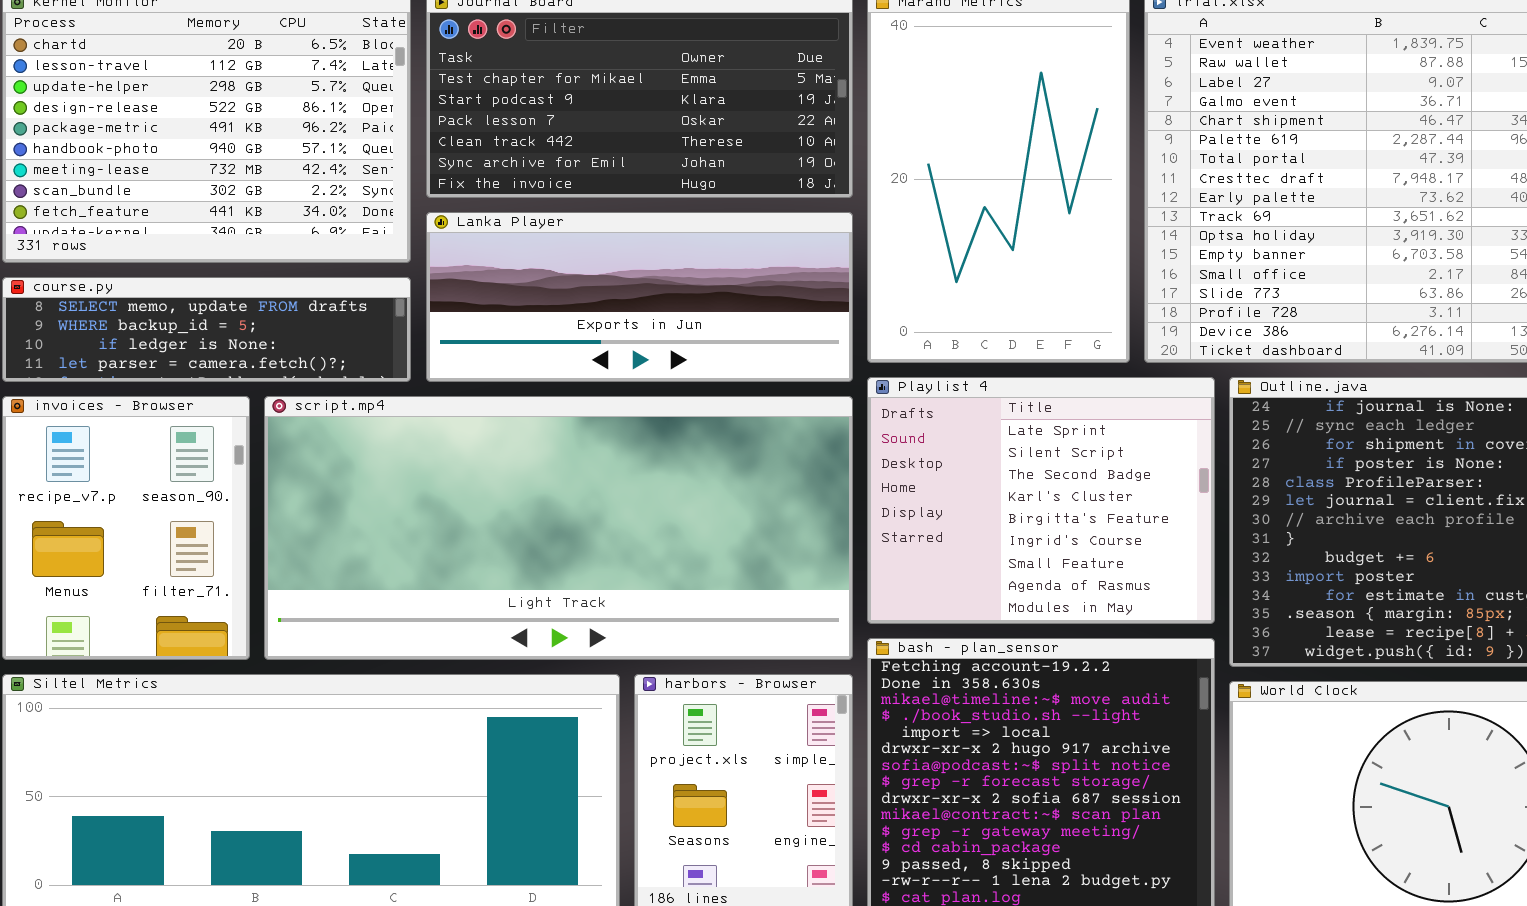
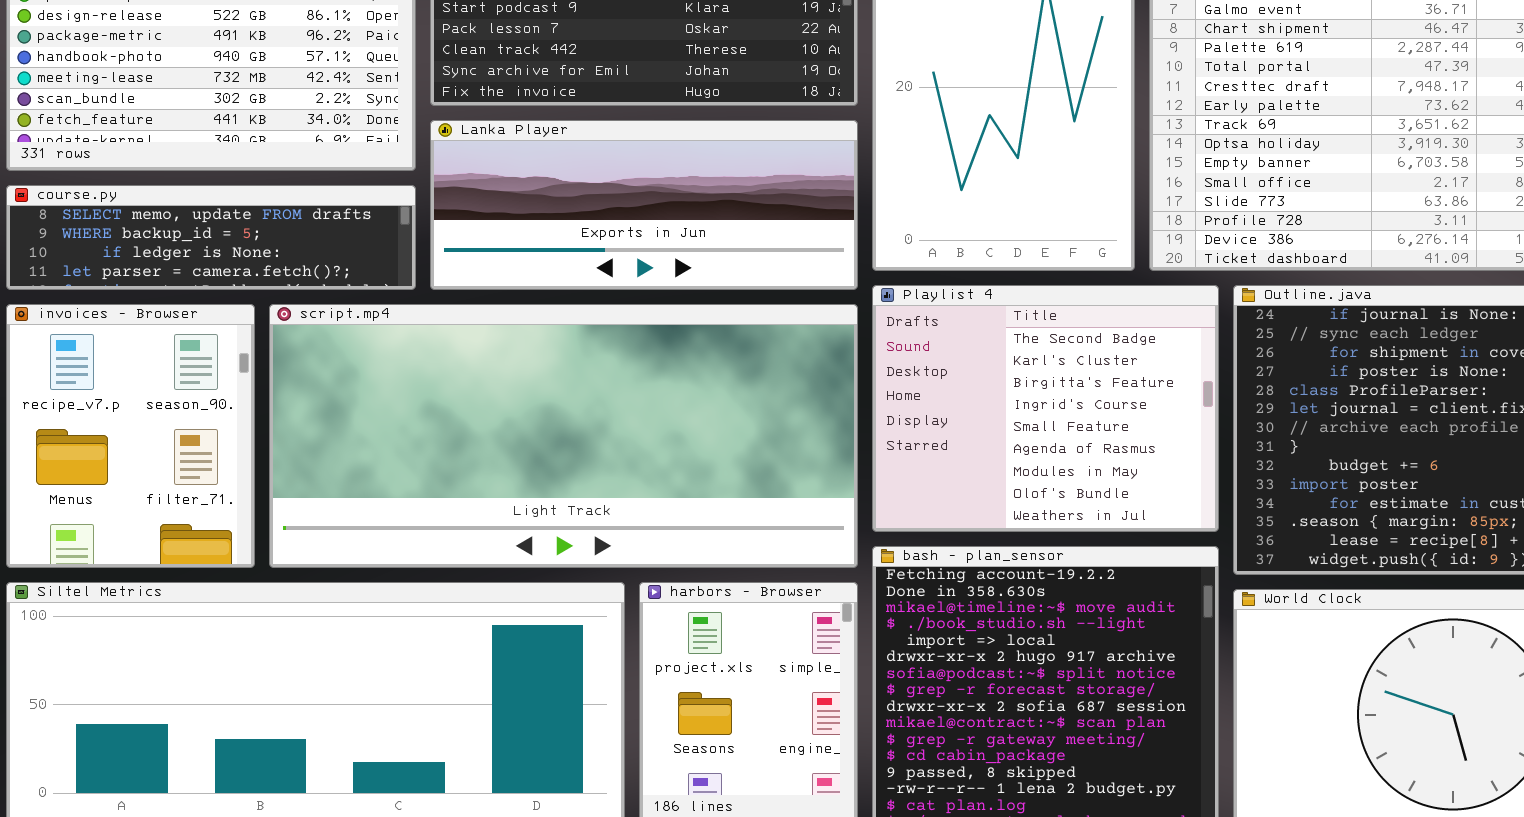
Playlist 4: [867,377,1215,624] -> [872,285,1219,532], scrolled down 2 rows

